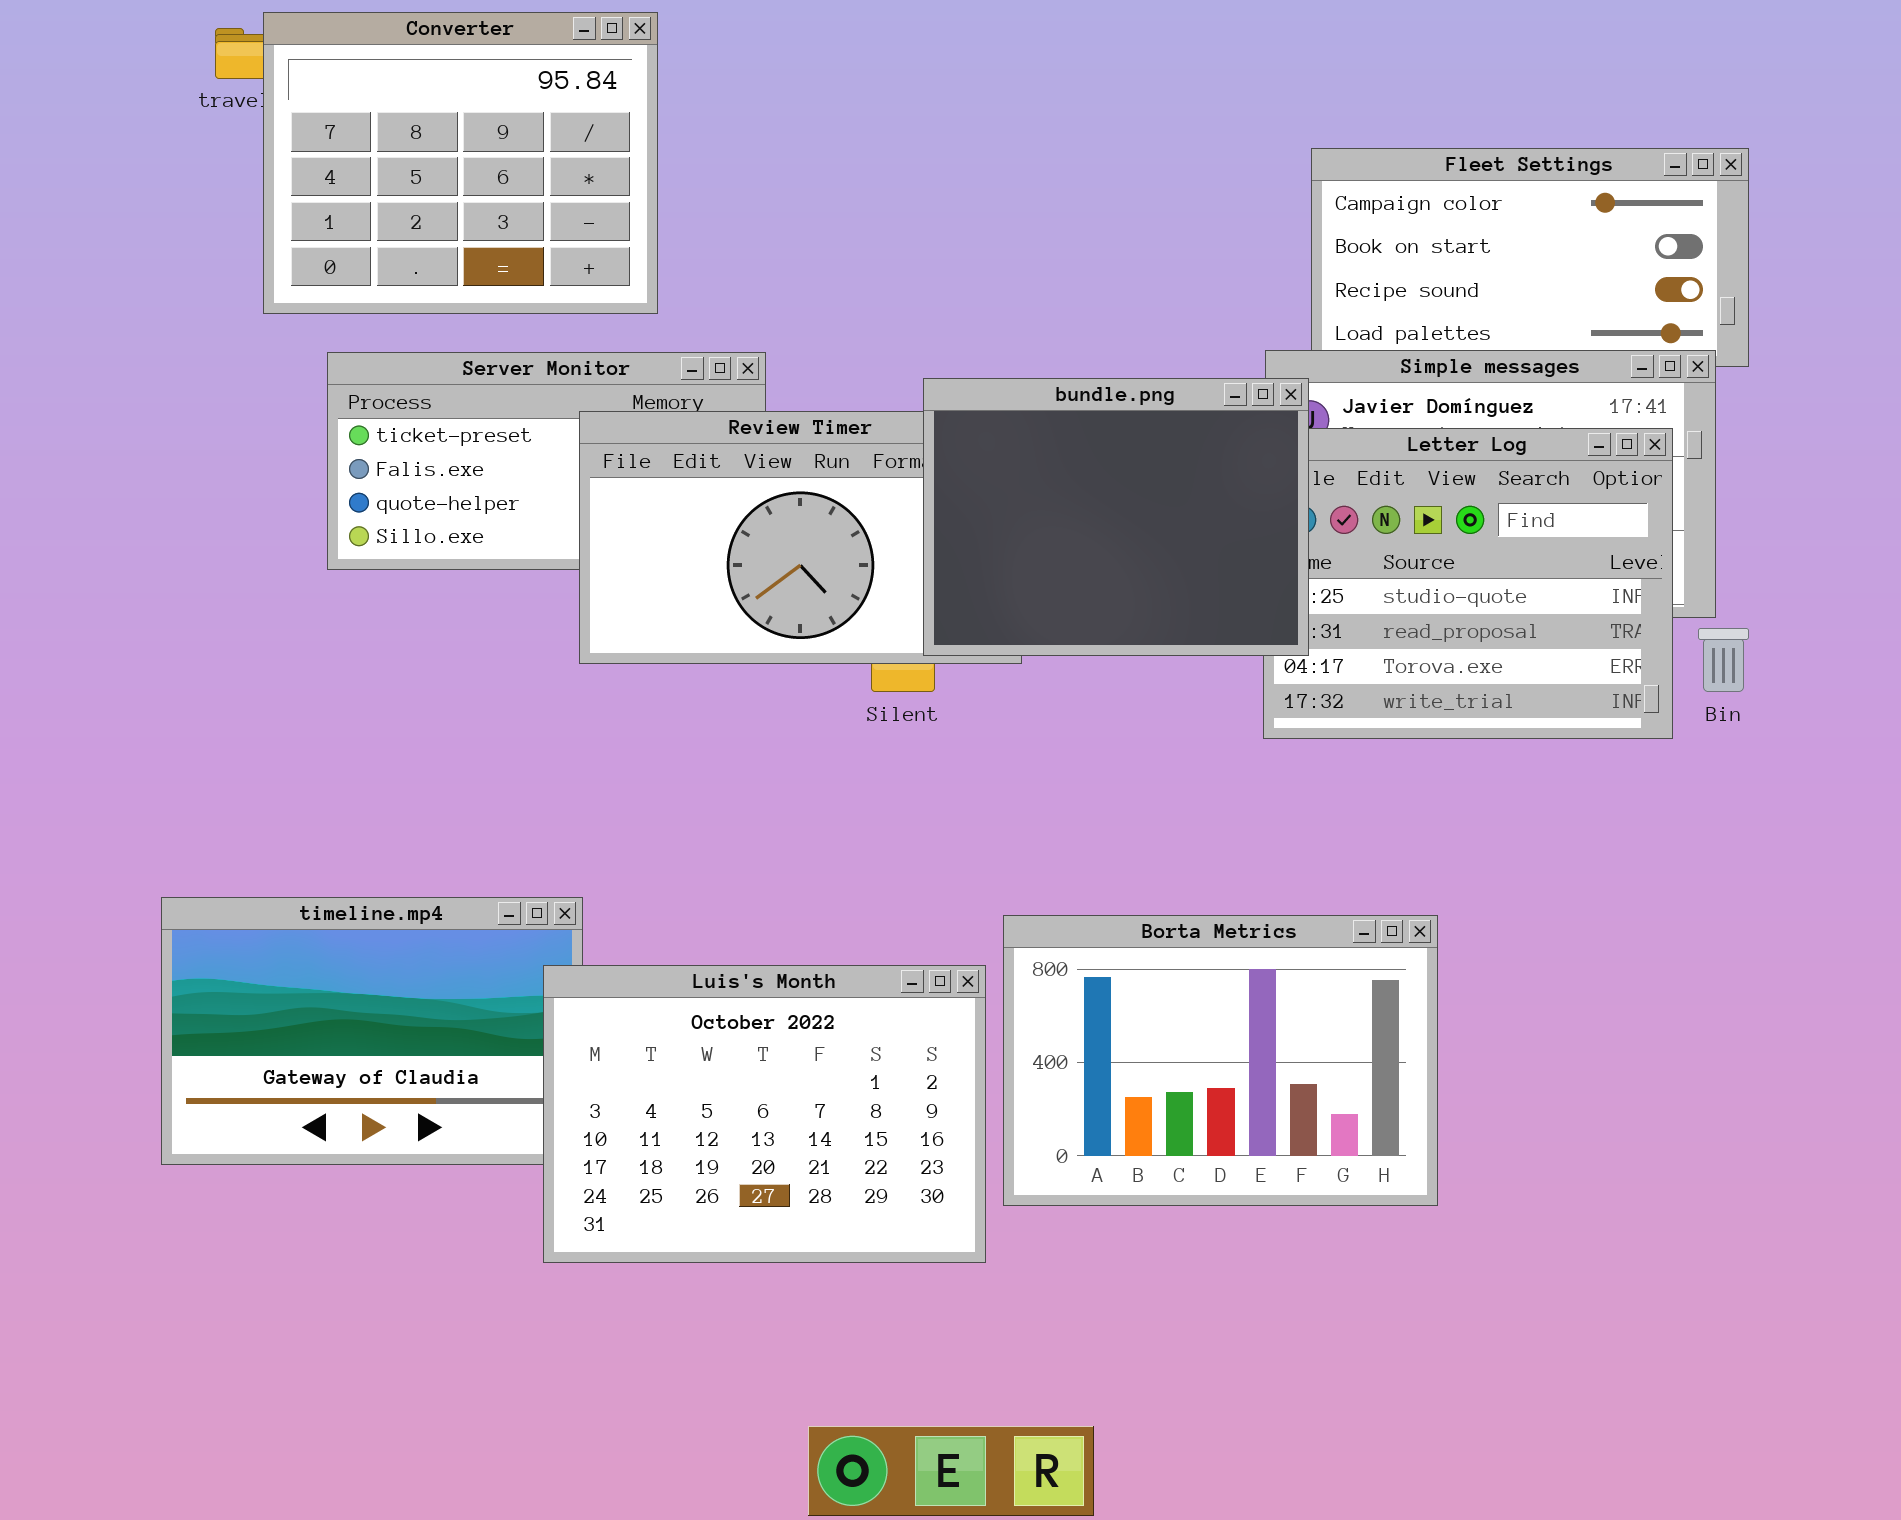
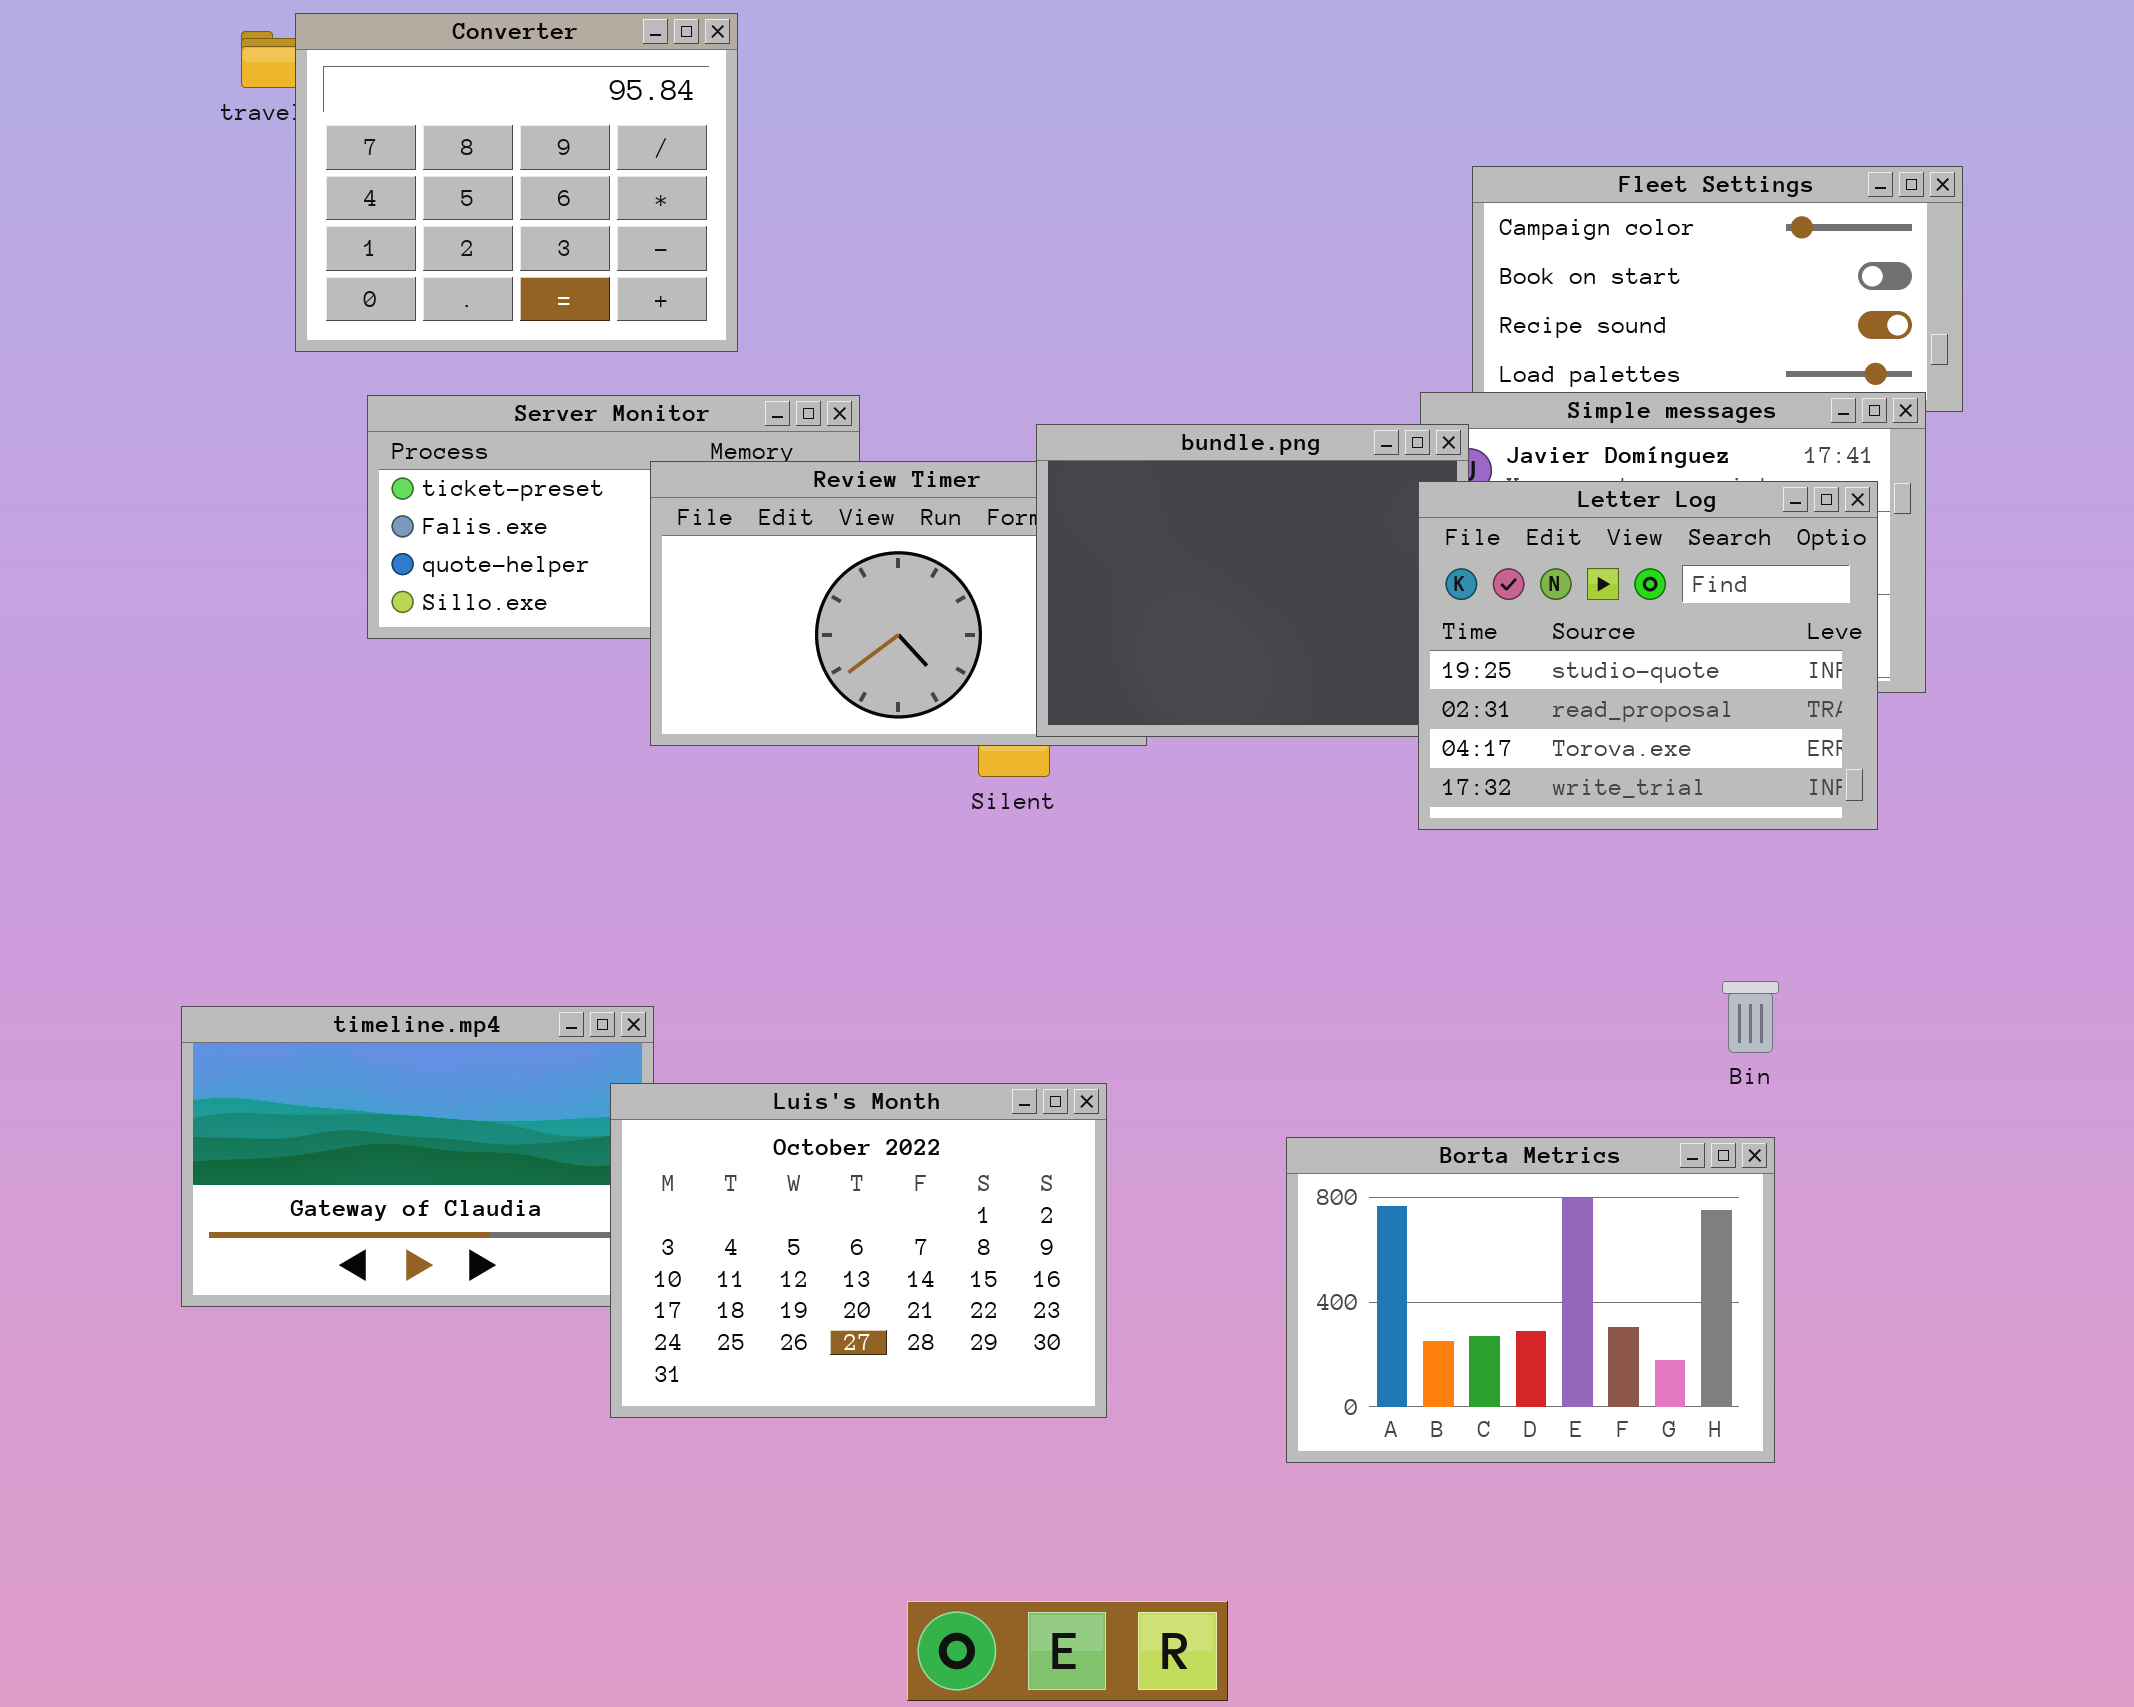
Letter Log: [1263,428,1673,739] -> [1418,481,1878,830], raised
Bin: [1698,628,1749,692] -> [1722,981,1779,1053], moved
Borta Metrics: [1003,915,1438,1206] -> [1286,1137,1775,1463], moved

